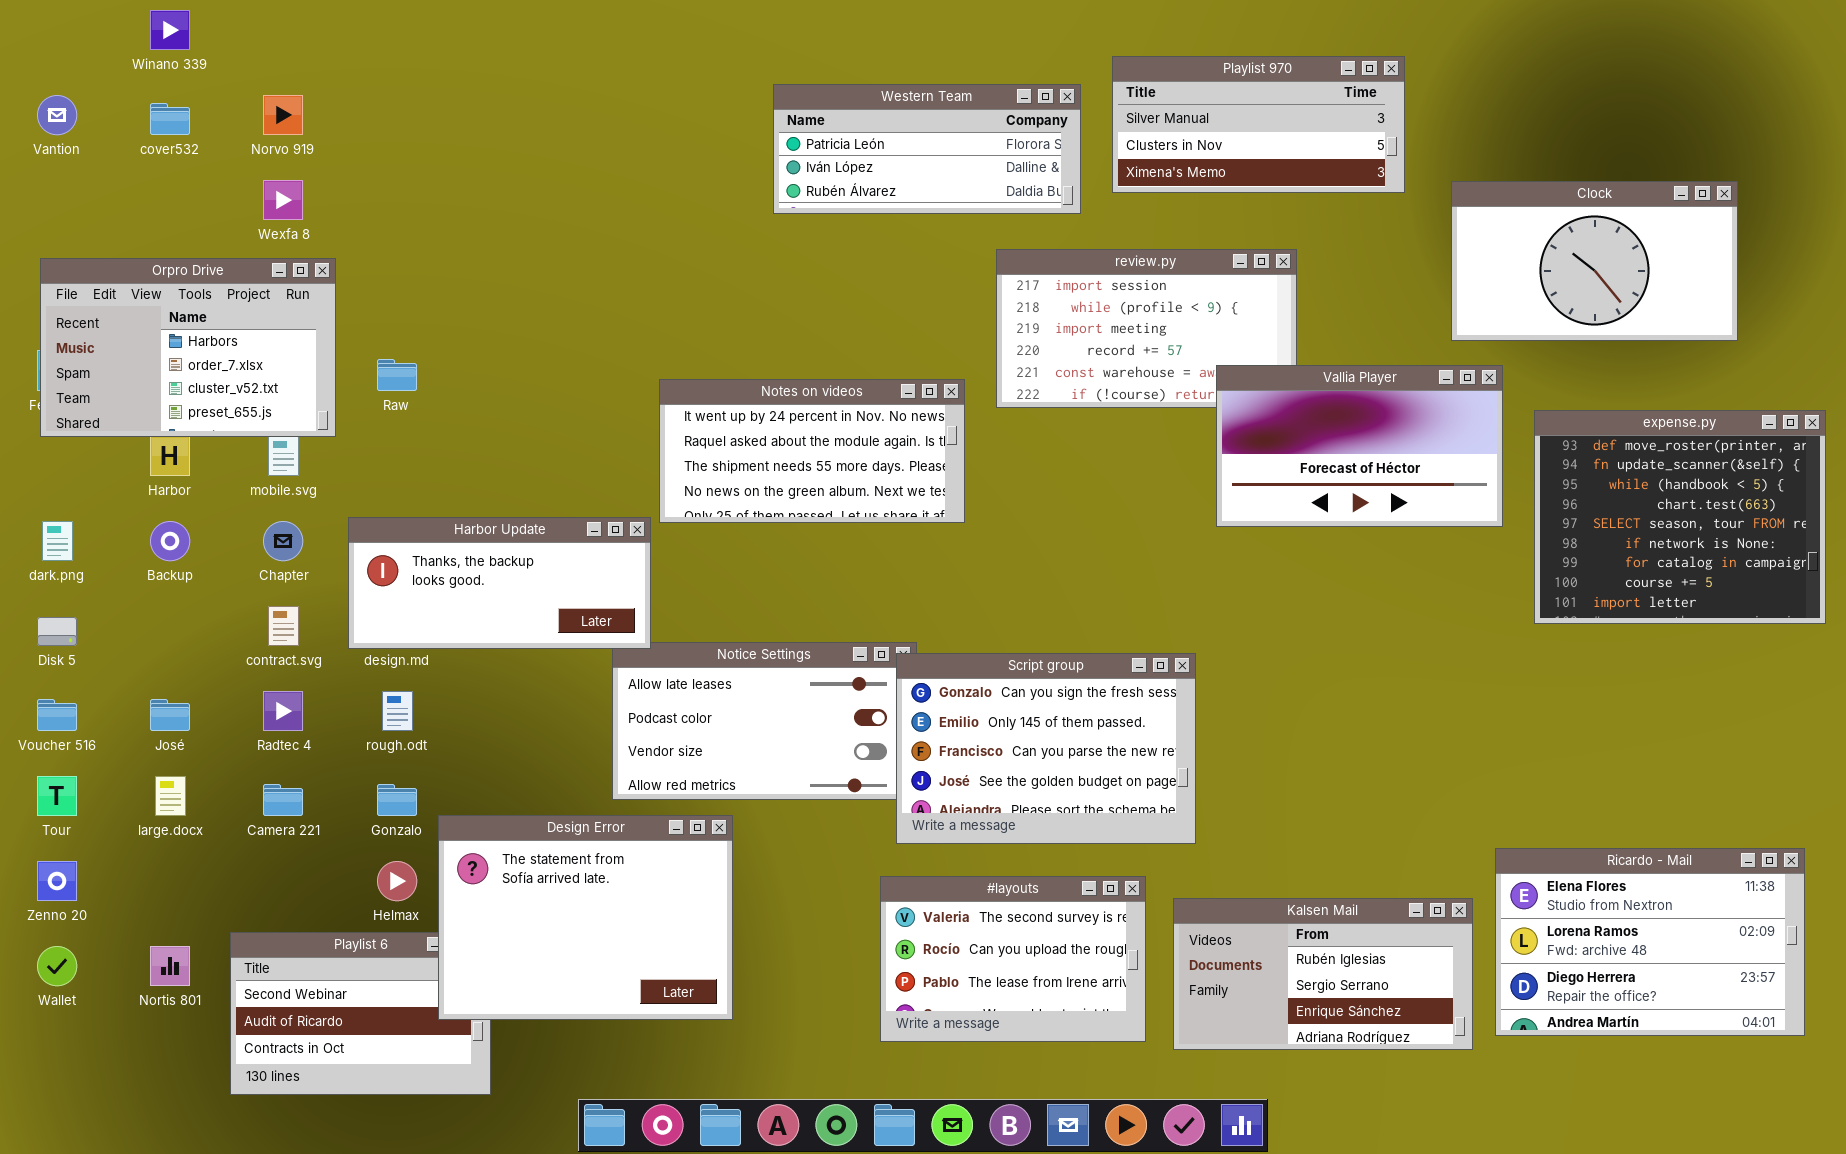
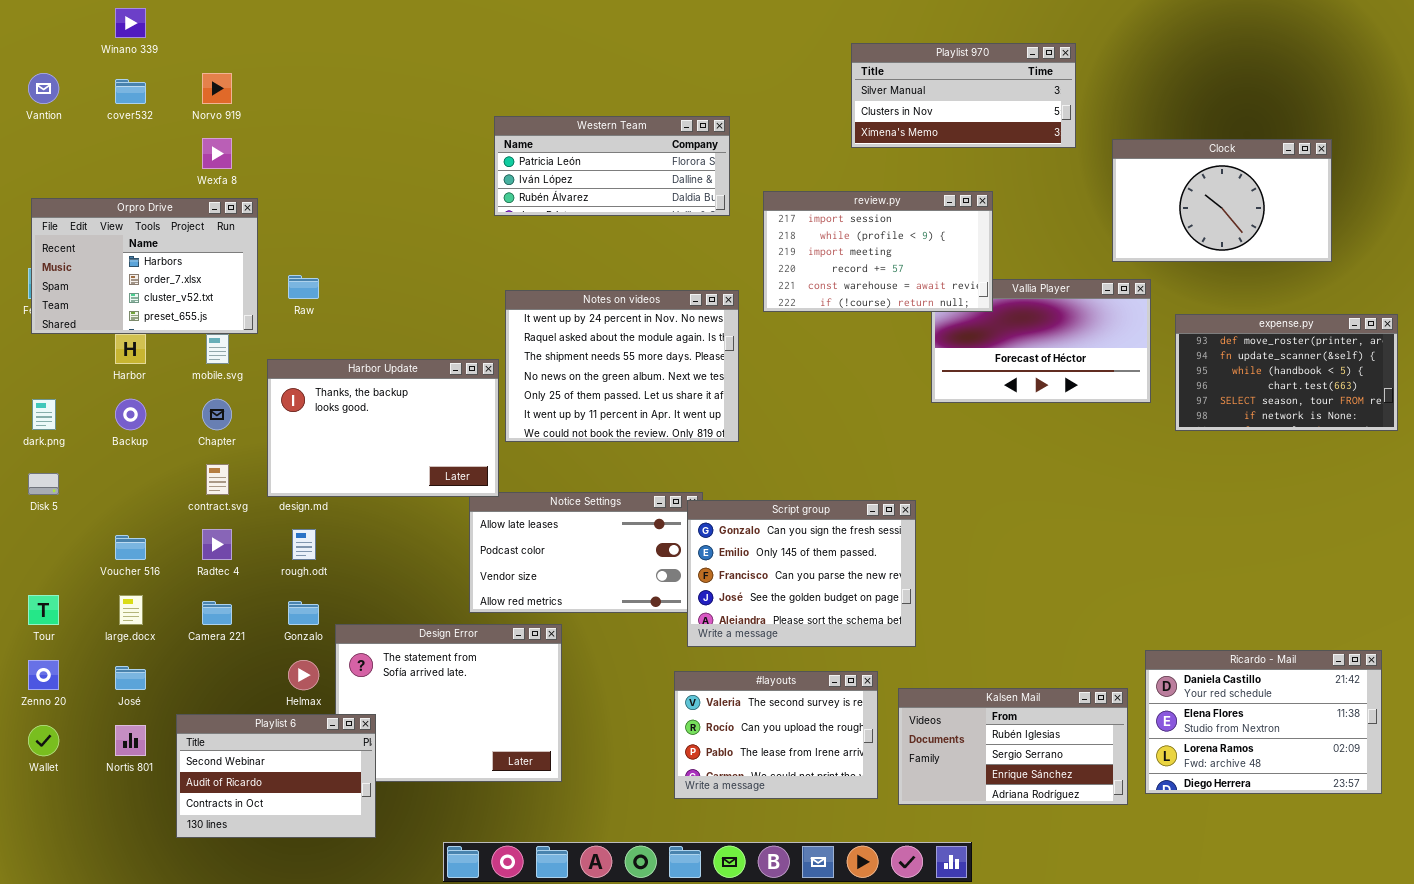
Western Team: [773,84,1081,214] -> [494,116,730,216], moved
review.py: [996,249,1297,408] -> [763,191,993,312], raised
Notes on videos: [659,379,965,523] -> [505,290,739,442], resized
expense.py: [1534,410,1826,624] -> [1175,314,1398,431], resized
Harbor Update: [348,517,651,649] -> [267,359,499,497], resized
Voucher 516: [37,699,77,731] -> [115,535,146,560], moved
José: [150,699,190,731] -> [115,666,146,690], moved
Ricardo - Mail: [1495,848,1805,1036] -> [1145,650,1382,794], scrolled up 1 row
Playlist 6: [230,932,491,1095] -> [176,714,376,838], raised

